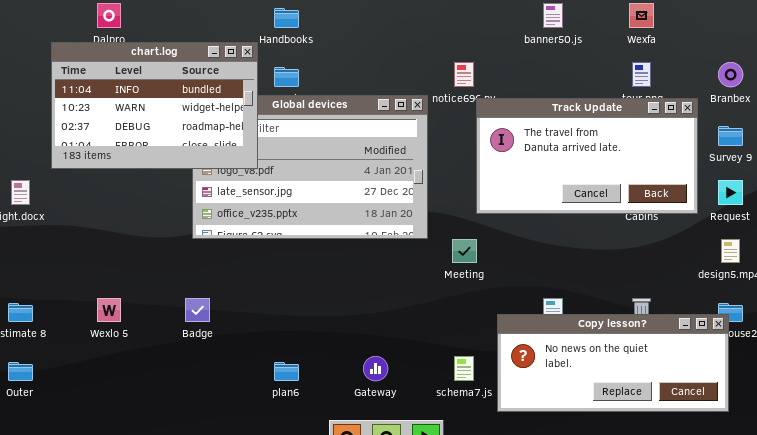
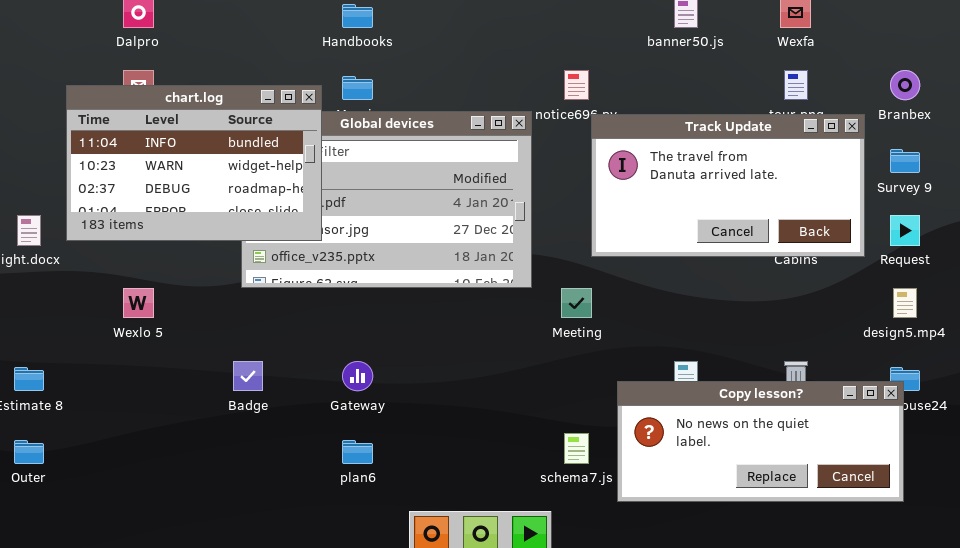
chart.log: [51,42,258,169] -> [66,85,322,241], moved
Wexlo 5: [97,298,121,322] -> [123,288,154,318], moved
Gateway: [363,356,388,381] -> [342,361,373,391], moved

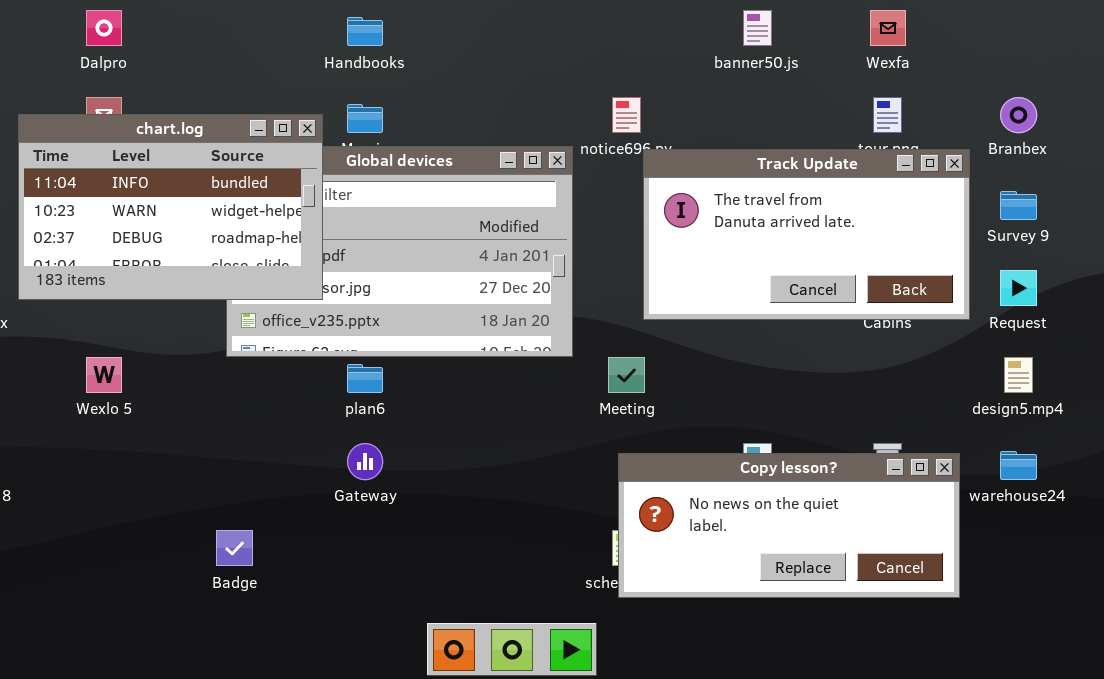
Badge: [233,361,263,391] -> [216,530,253,566], moved
Copy lesson?: [617,381,904,502] -> [618,453,960,598], moved
plan6: [342,440,373,464] -> [347,364,383,393], moved

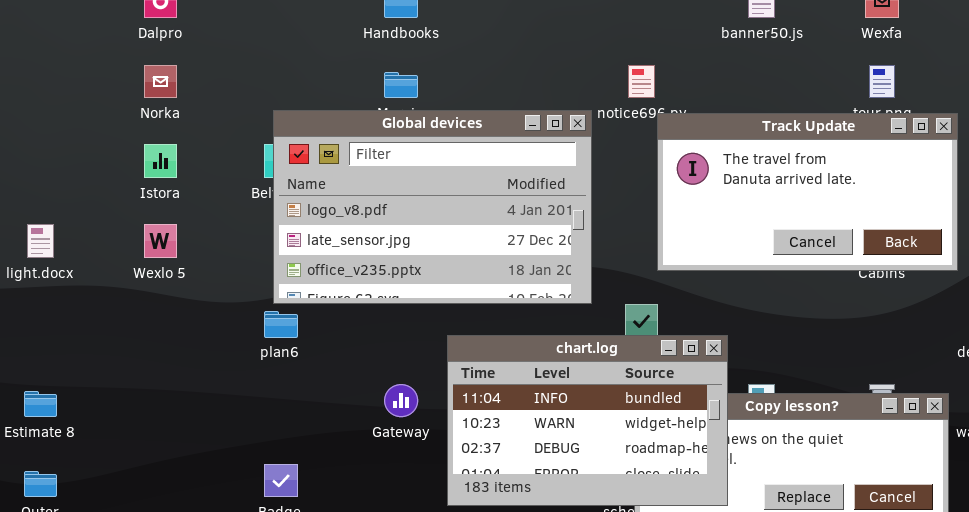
chart.log: [18,114,323,300] -> [447,335,728,506], moved
Wexlo 5: [86,357,122,393] -> [144,224,177,258], moved
plan6: [347,364,383,393] -> [264,311,298,338], moved

